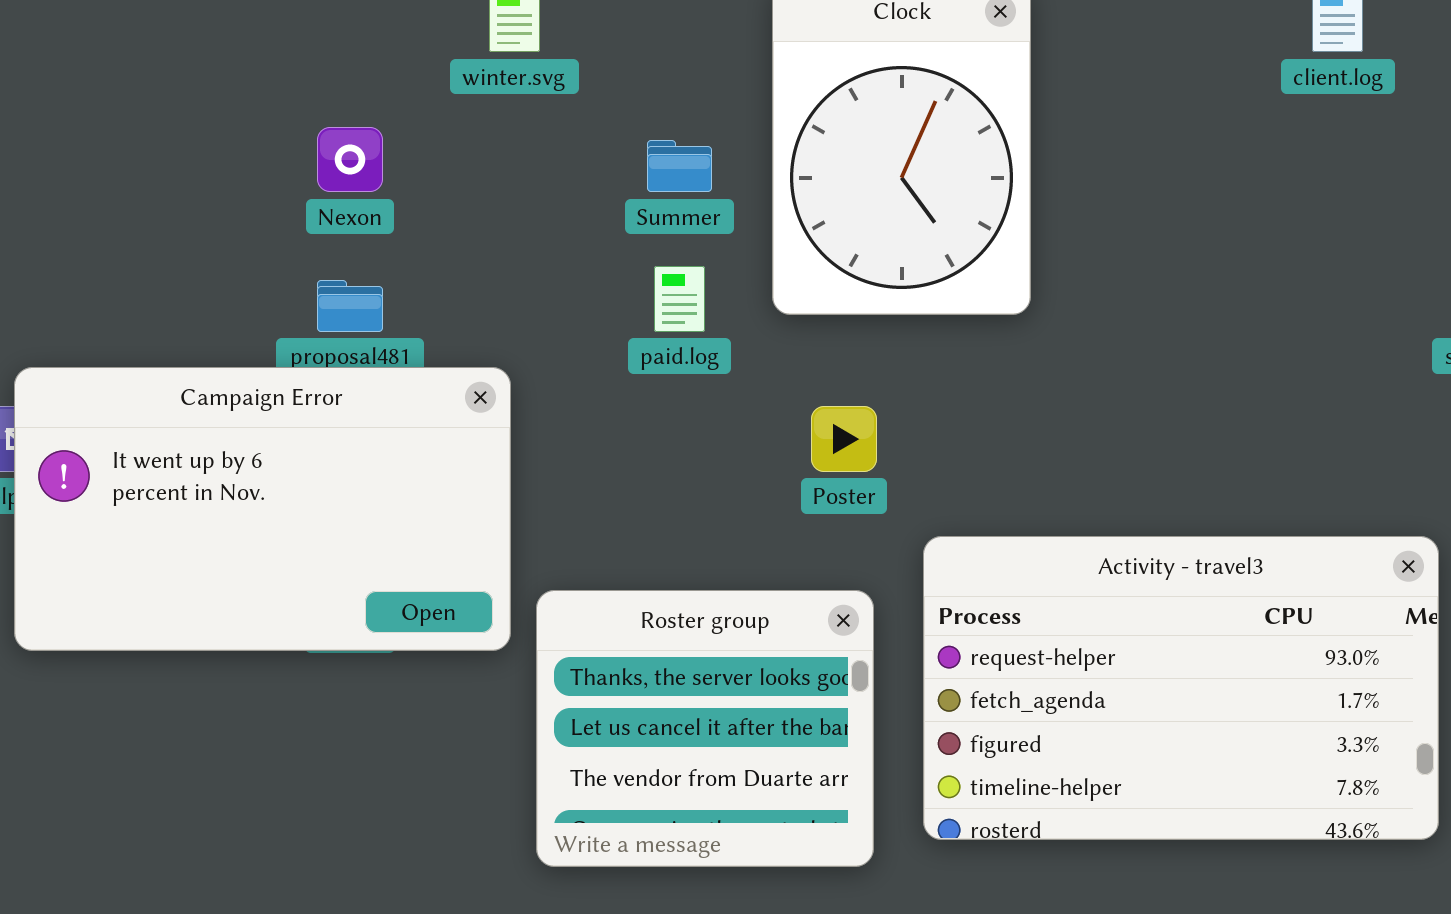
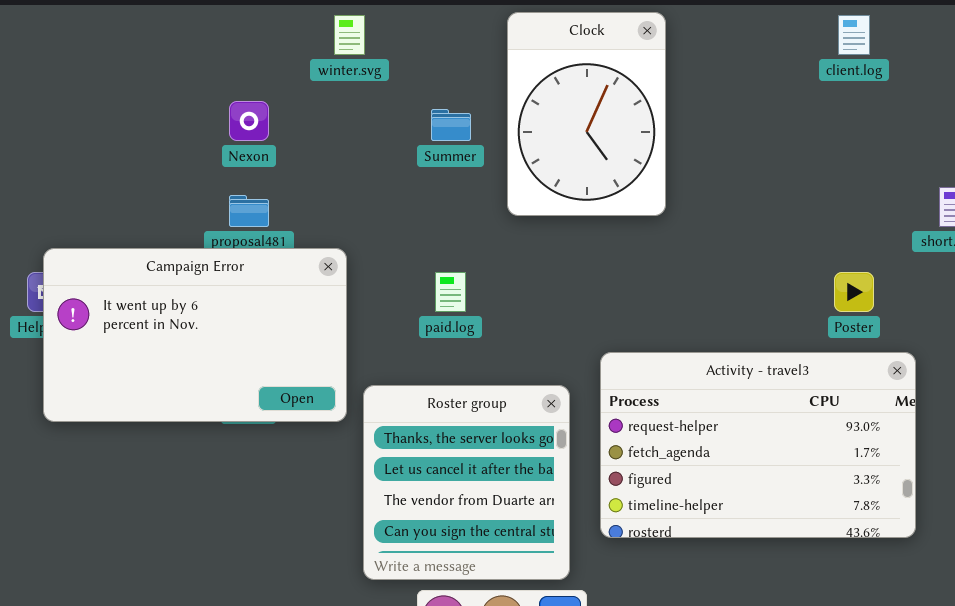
paid.log: [654,266,705,332] -> [435,272,466,312], moved
Poster: [811,406,877,472] -> [834,272,874,312], moved
Roster group: [536,590,874,867] -> [363,385,570,580], resized

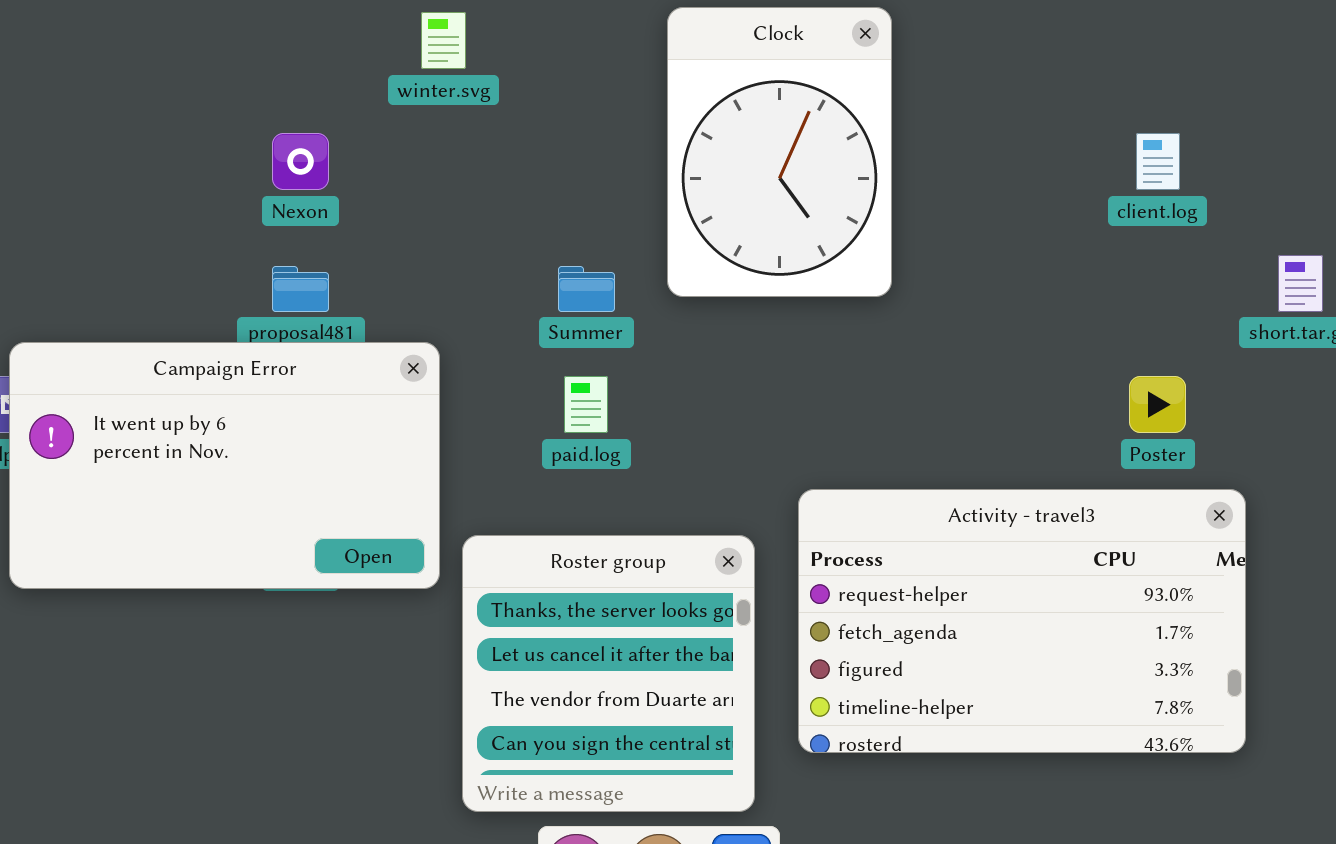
client.log: [838,15,870,55] -> [1136,133,1180,190], moved
Summer: [431,109,471,141] -> [558,266,615,312], moved

